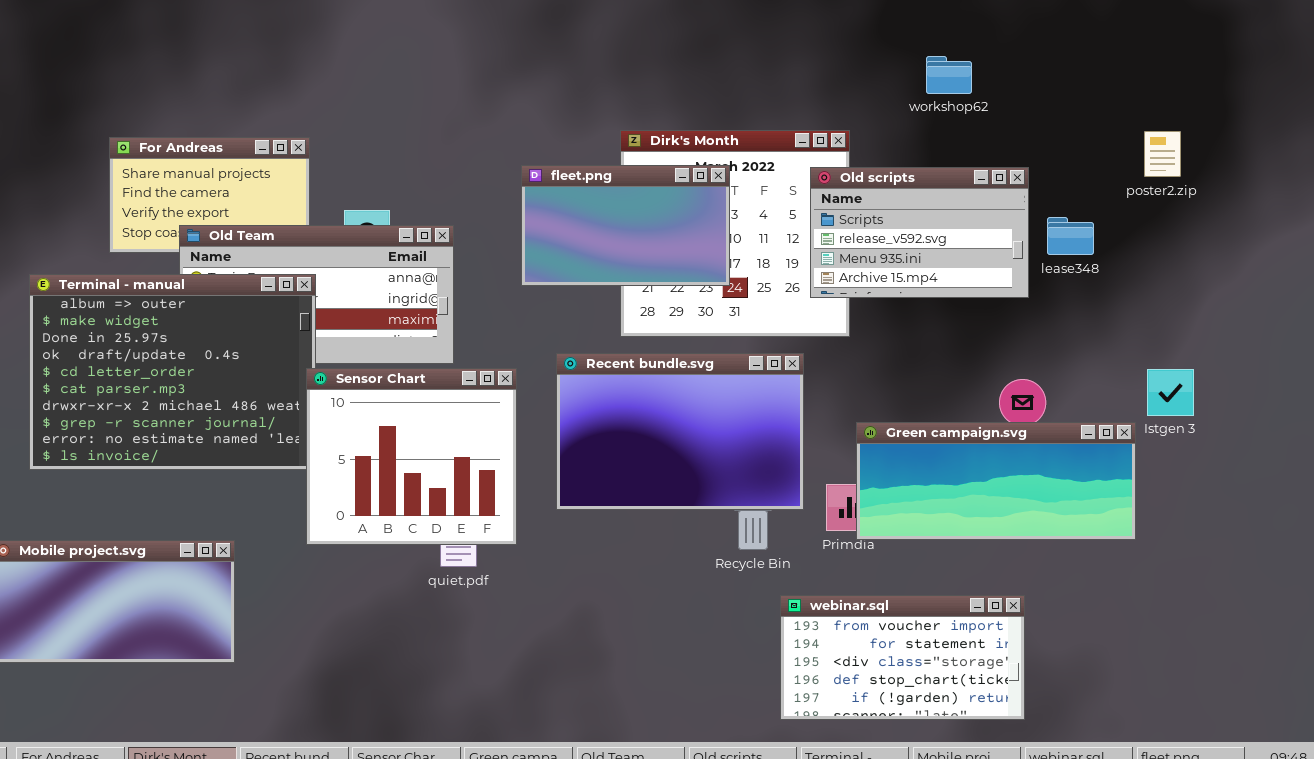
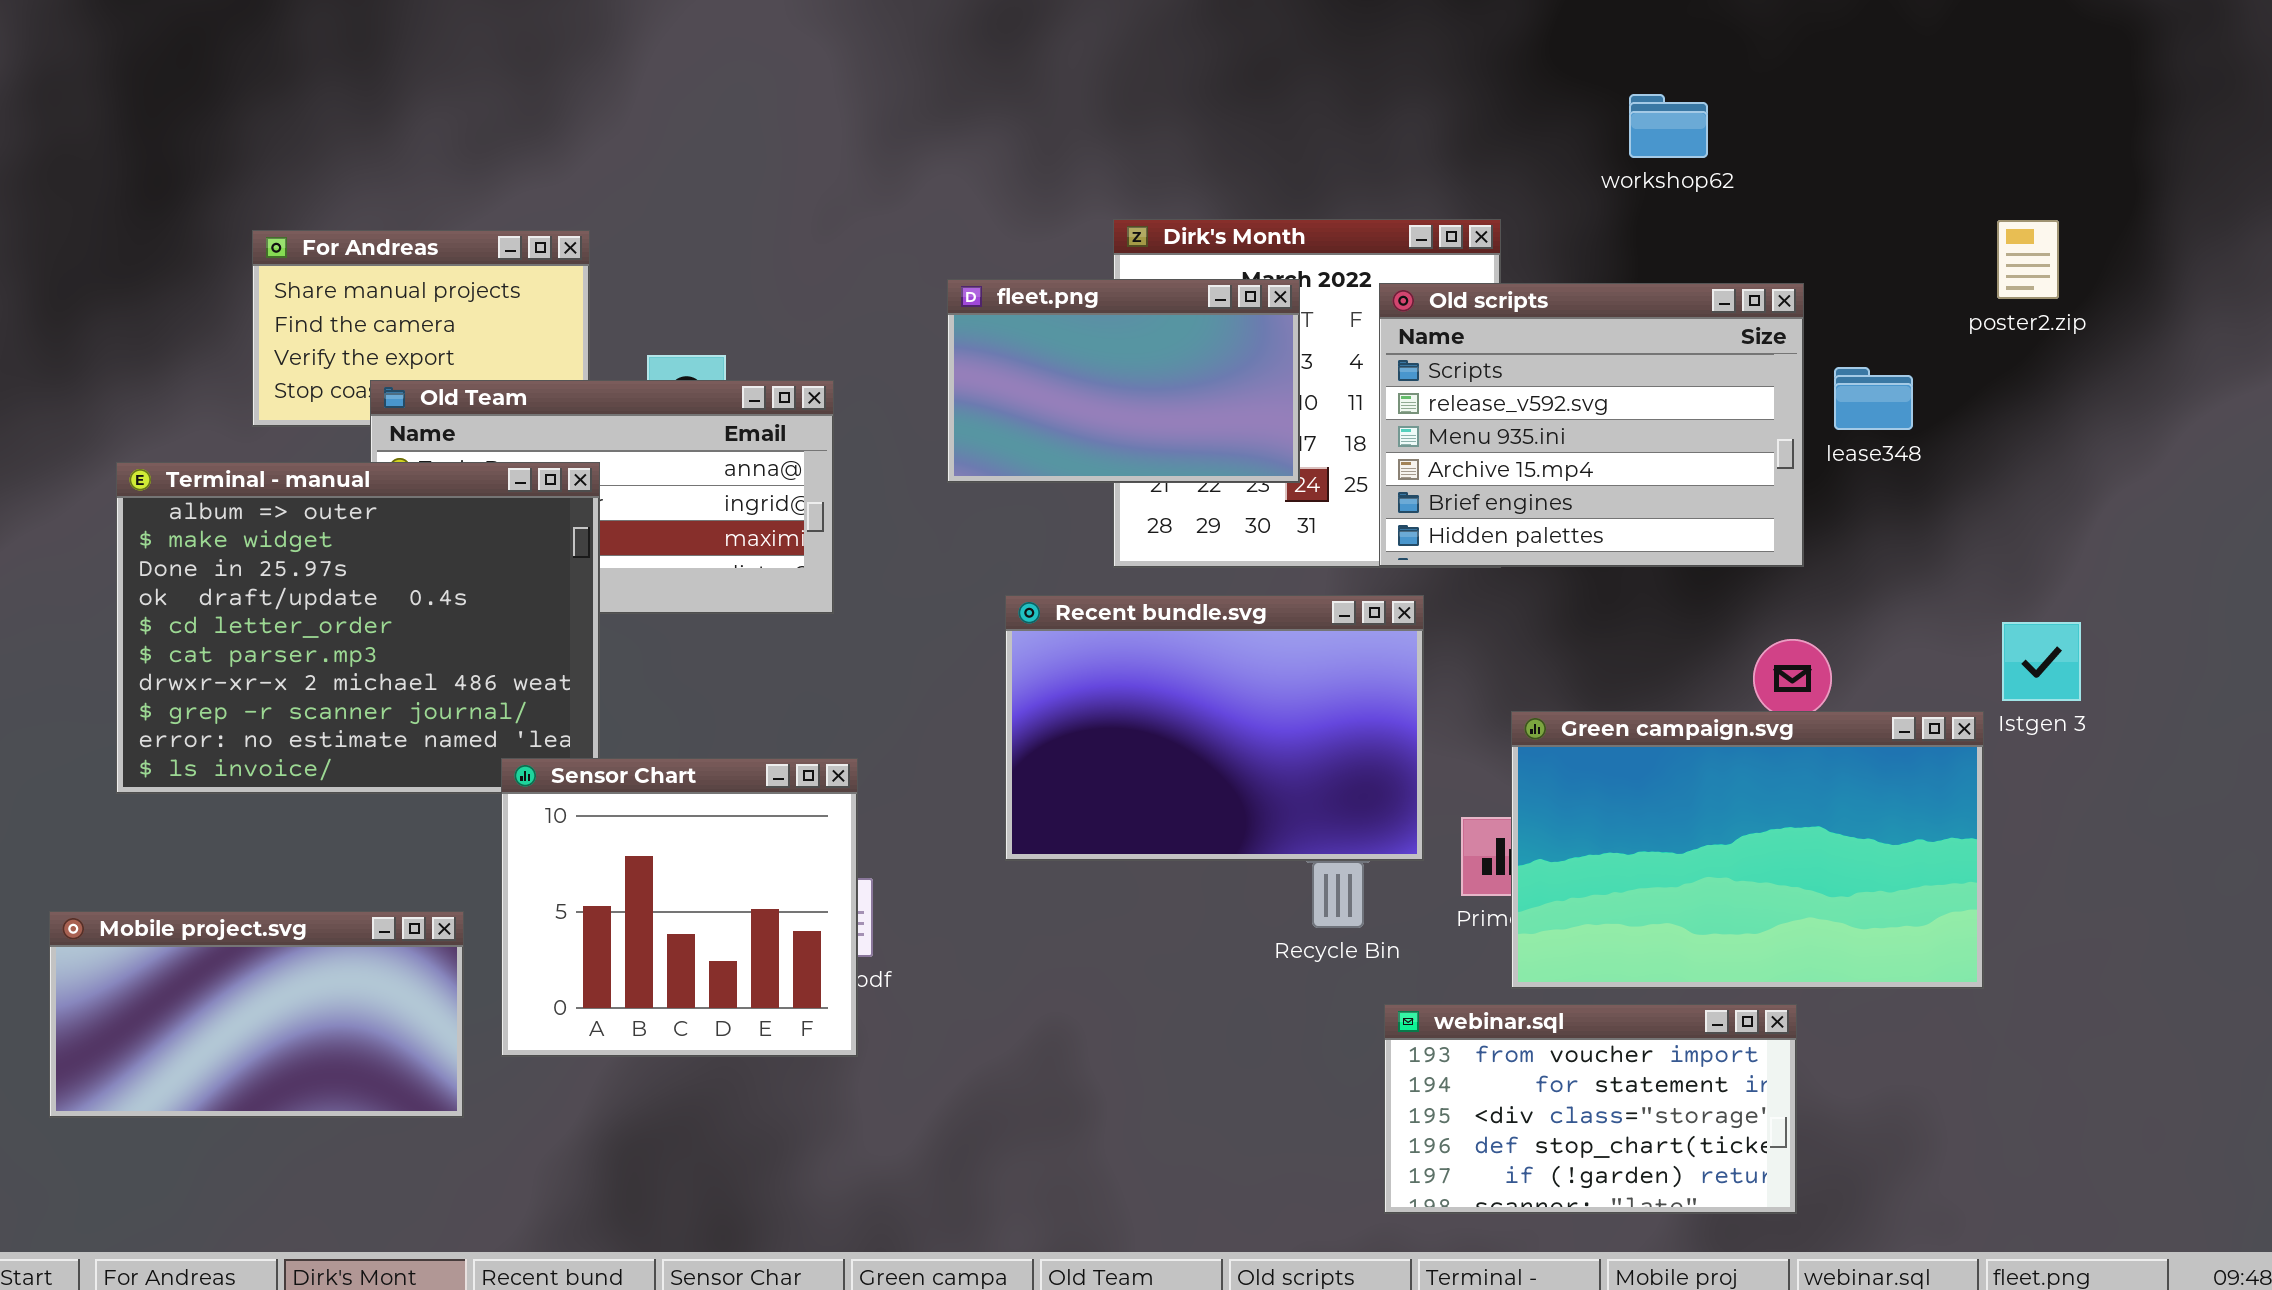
Old scripts: [810,167,1029,298] -> [1379,283,1804,567], resized
Sensor Chart: [306,368,517,545] -> [501,758,858,1057], moved
Green campaign.svg: [856,422,1136,540] -> [1511,711,1984,989], resized

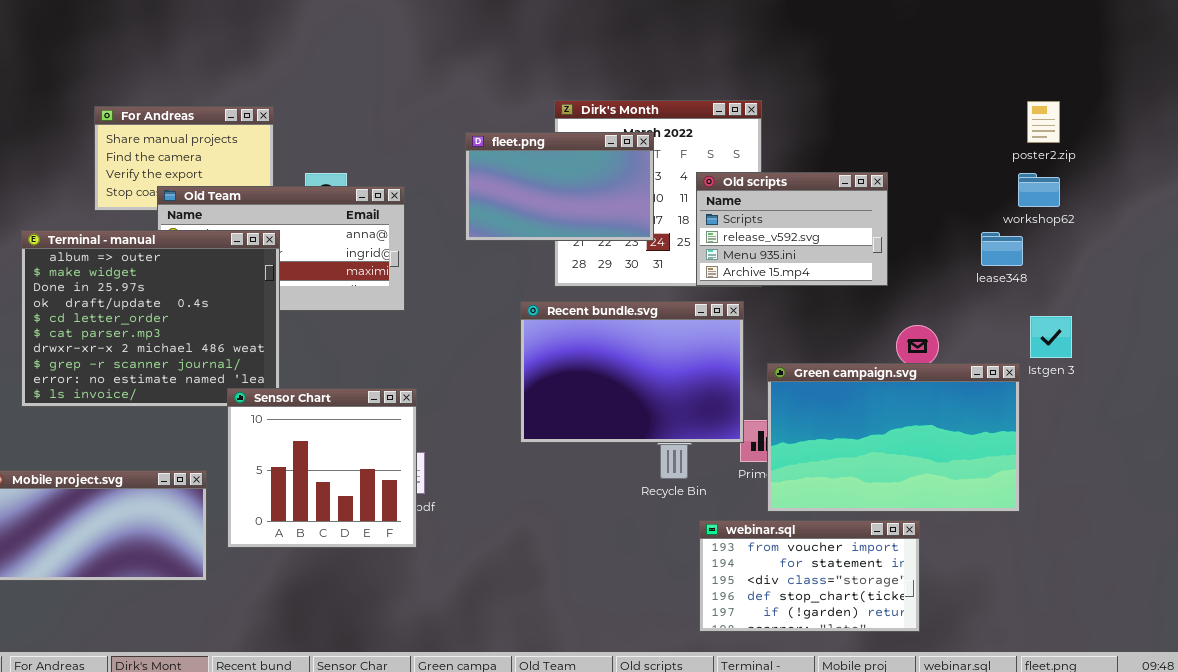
workshop62: [1629,94,1708,158] -> [1018,173,1060,207], moved
Old scripts: [1379,283,1804,567] -> [696,172,888,286], resized
lease348: [1834,367,1913,430] -> [981,232,1023,266], moved
Recent bundle.svg: [1005,595,1424,861] -> [520,301,744,443], moved

